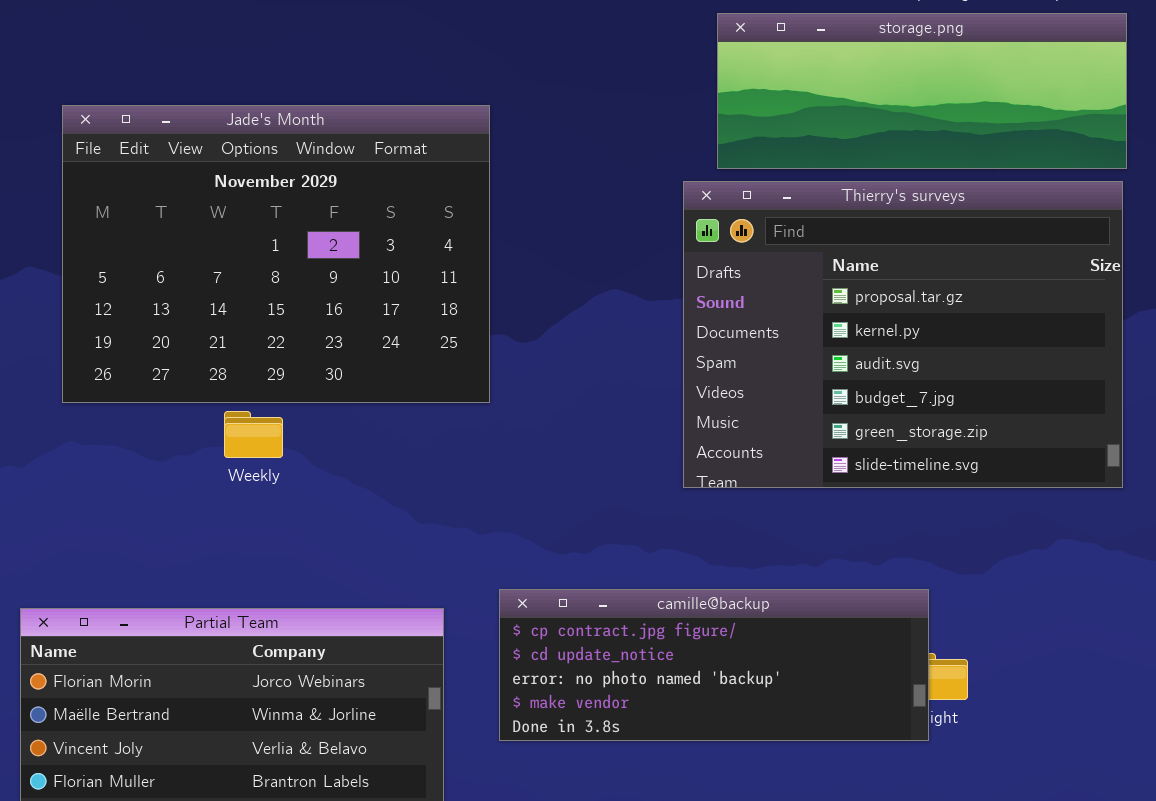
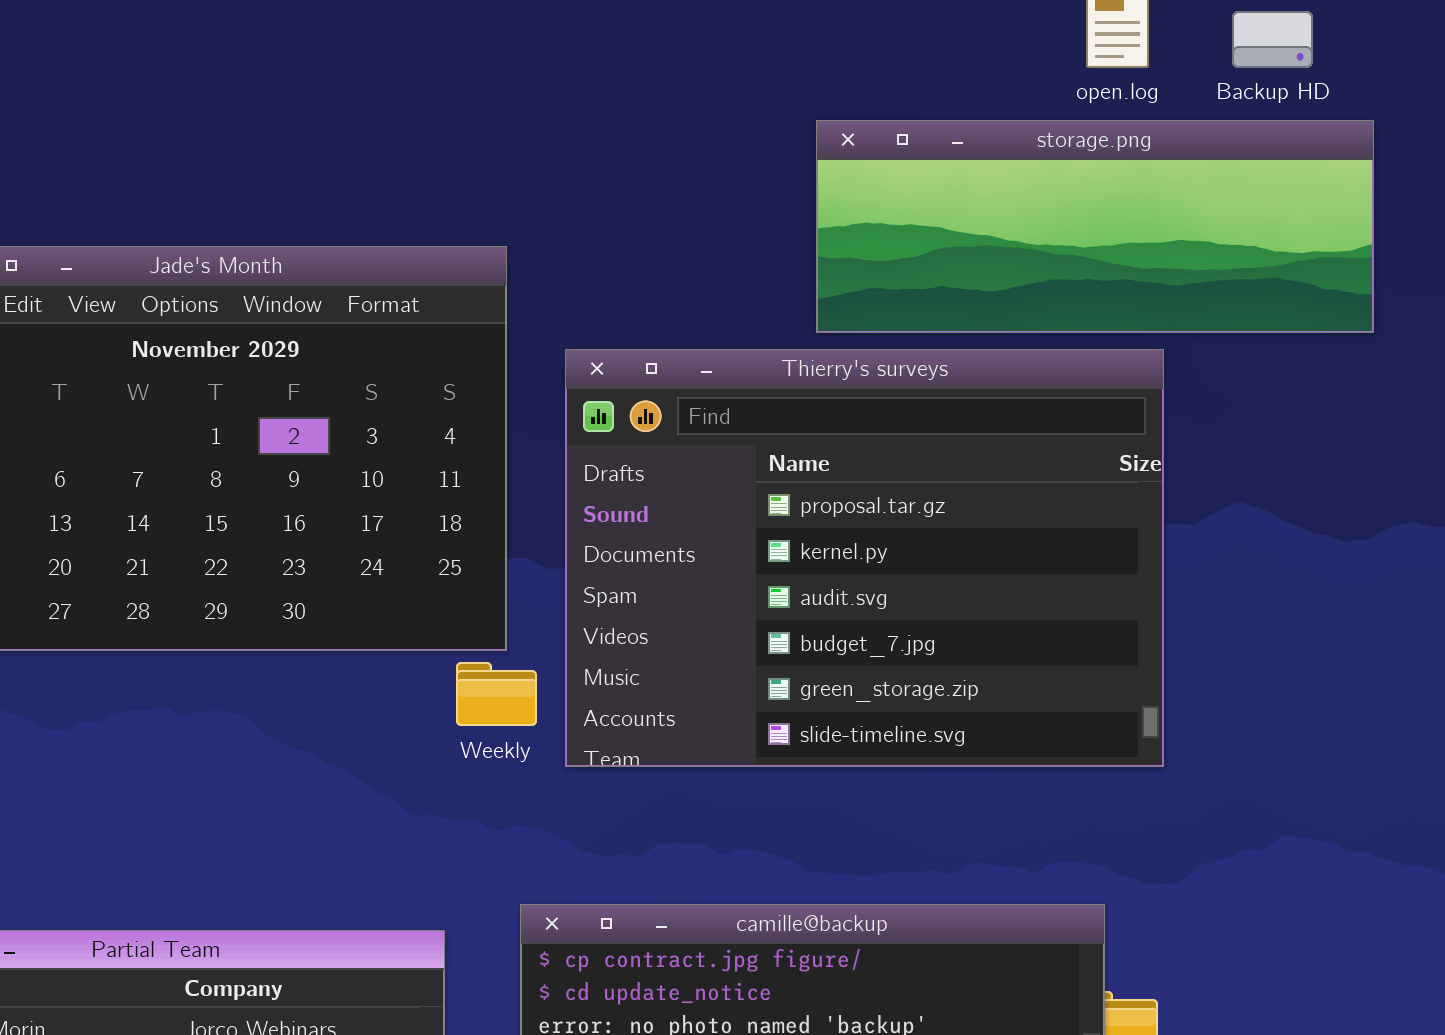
Thierry's surveys: [683,181,1123,488] -> [565,349,1164,767], moved
Weekly: [224,411,283,458] -> [456,662,537,726], moved

